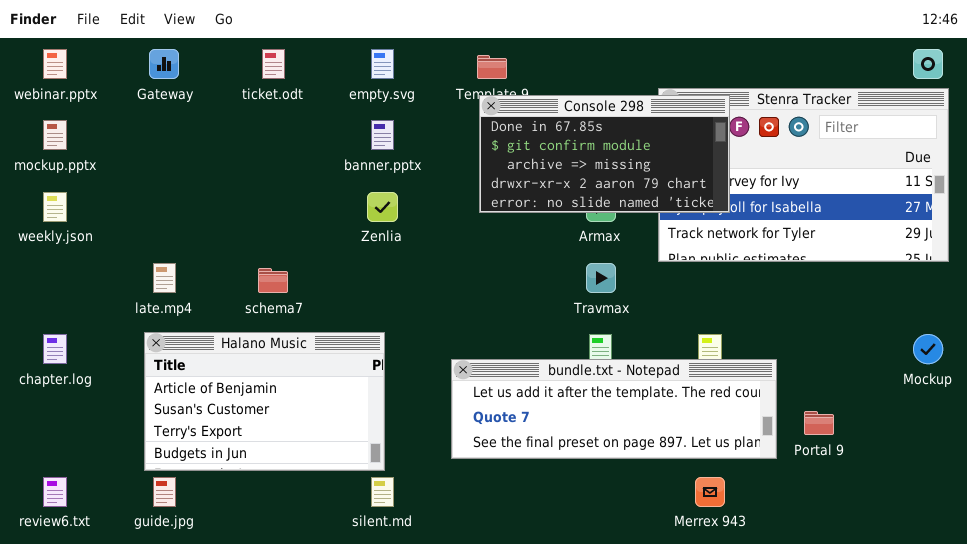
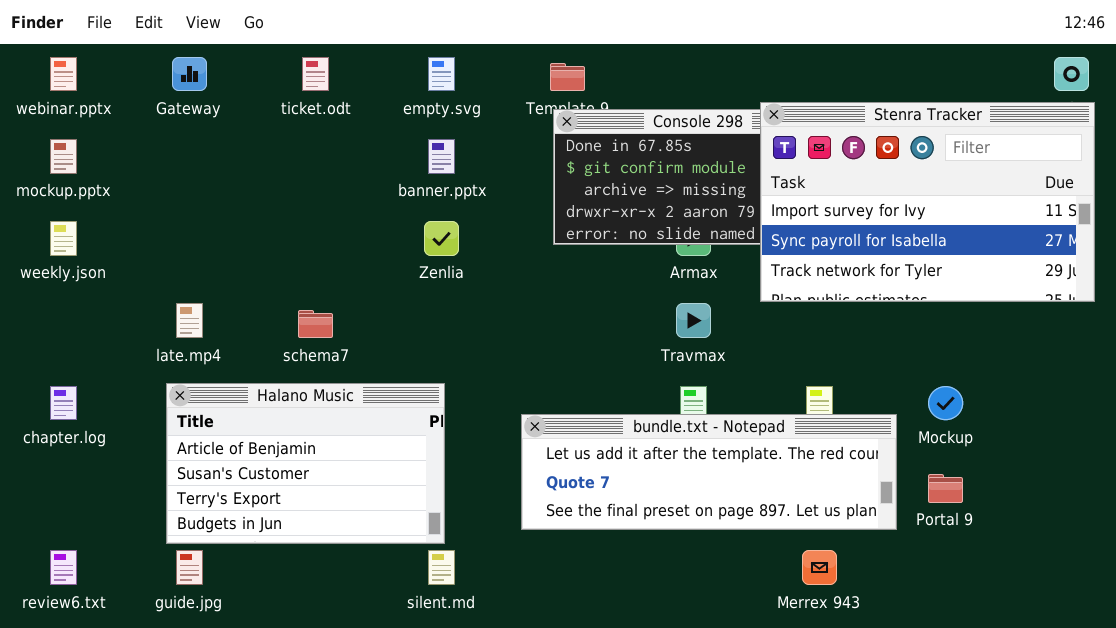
Stenra Tracker: [658,88,949,262] -> [760,102,1095,302], raised
Mockup: [913,334,943,364] -> [928,386,963,420], moved

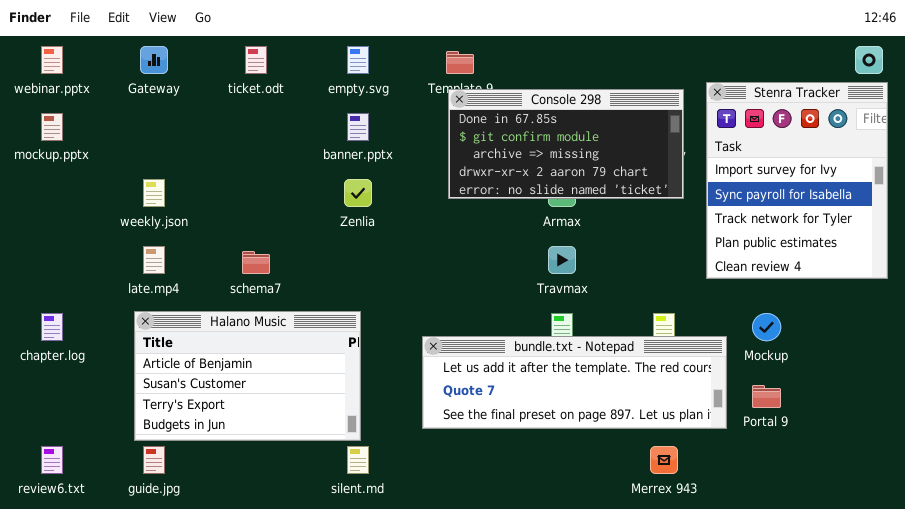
Stenra Tracker: [760,102,1095,302] -> [706,82,888,279], resized
weekly.json: [50,221,77,256] -> [143,179,165,207], moved

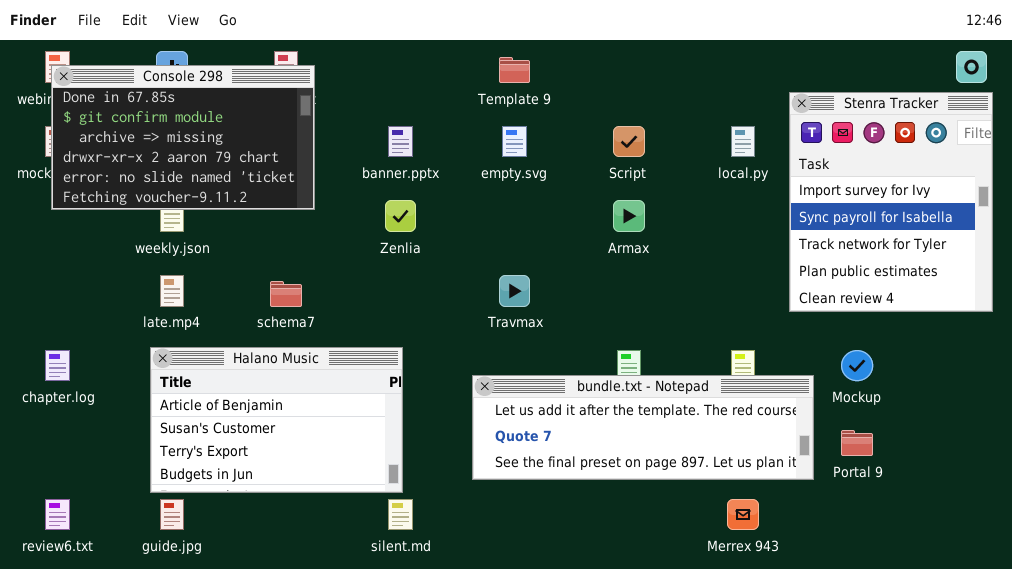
empty.svg: [347,46,369,74] -> [502,126,527,157], moved
Console 298: [448,89,684,199] -> [51,65,315,210], moved, resized
Travmax: [548,246,576,274] -> [499,275,530,307], moved

